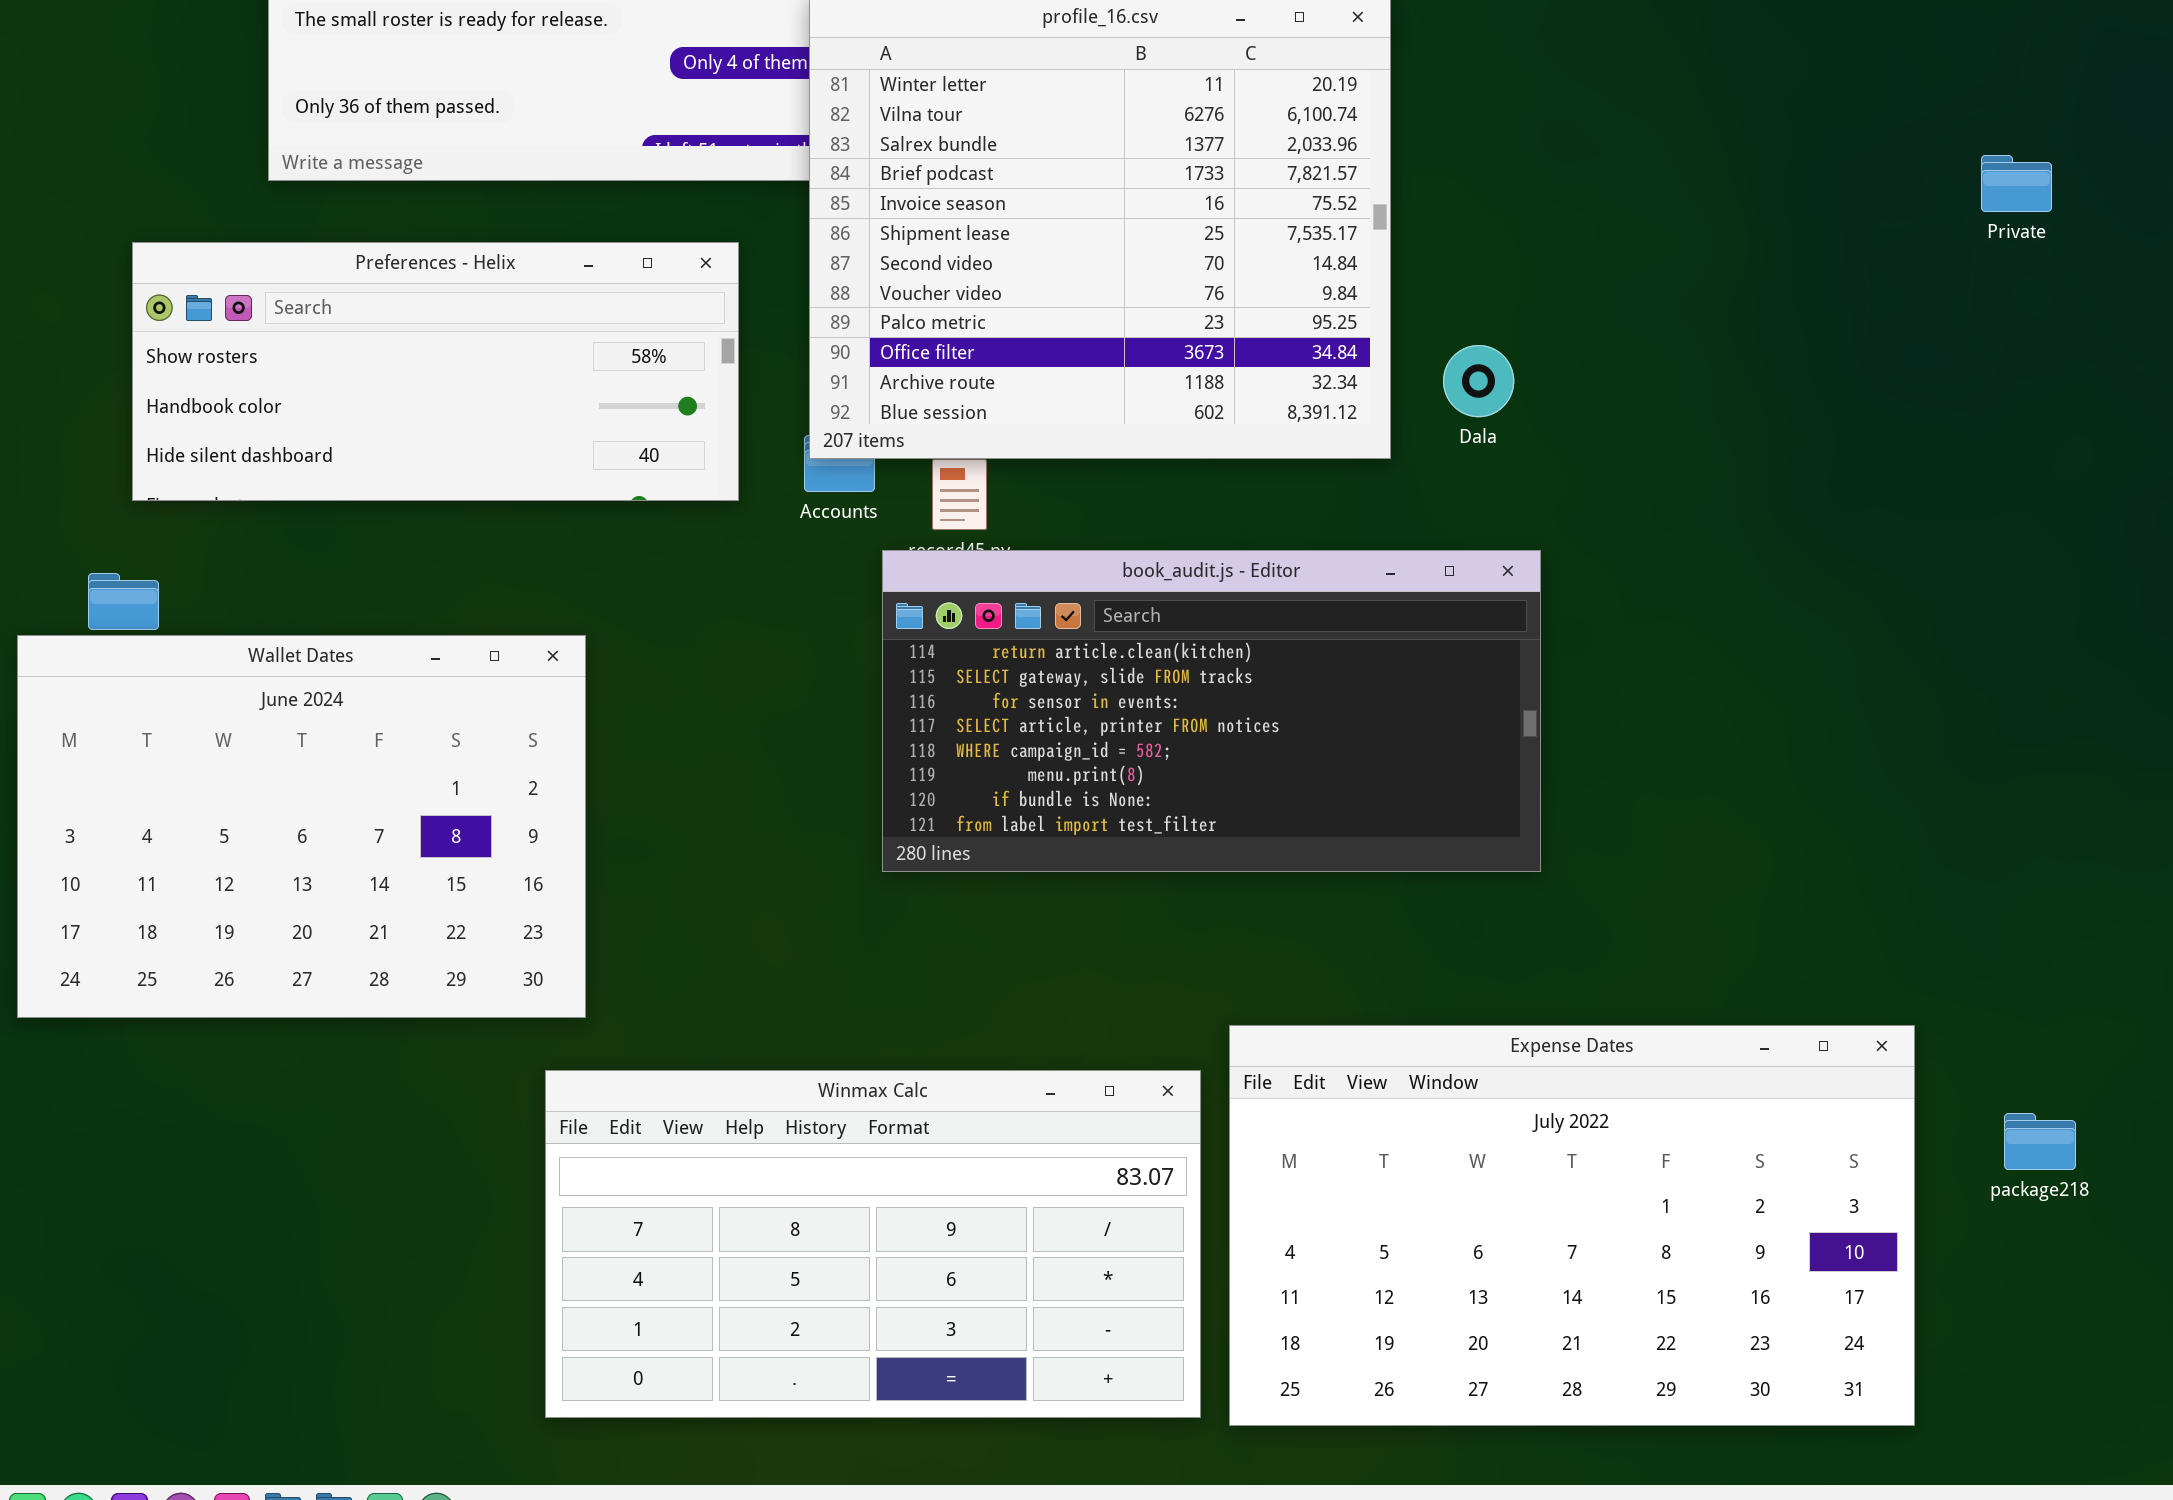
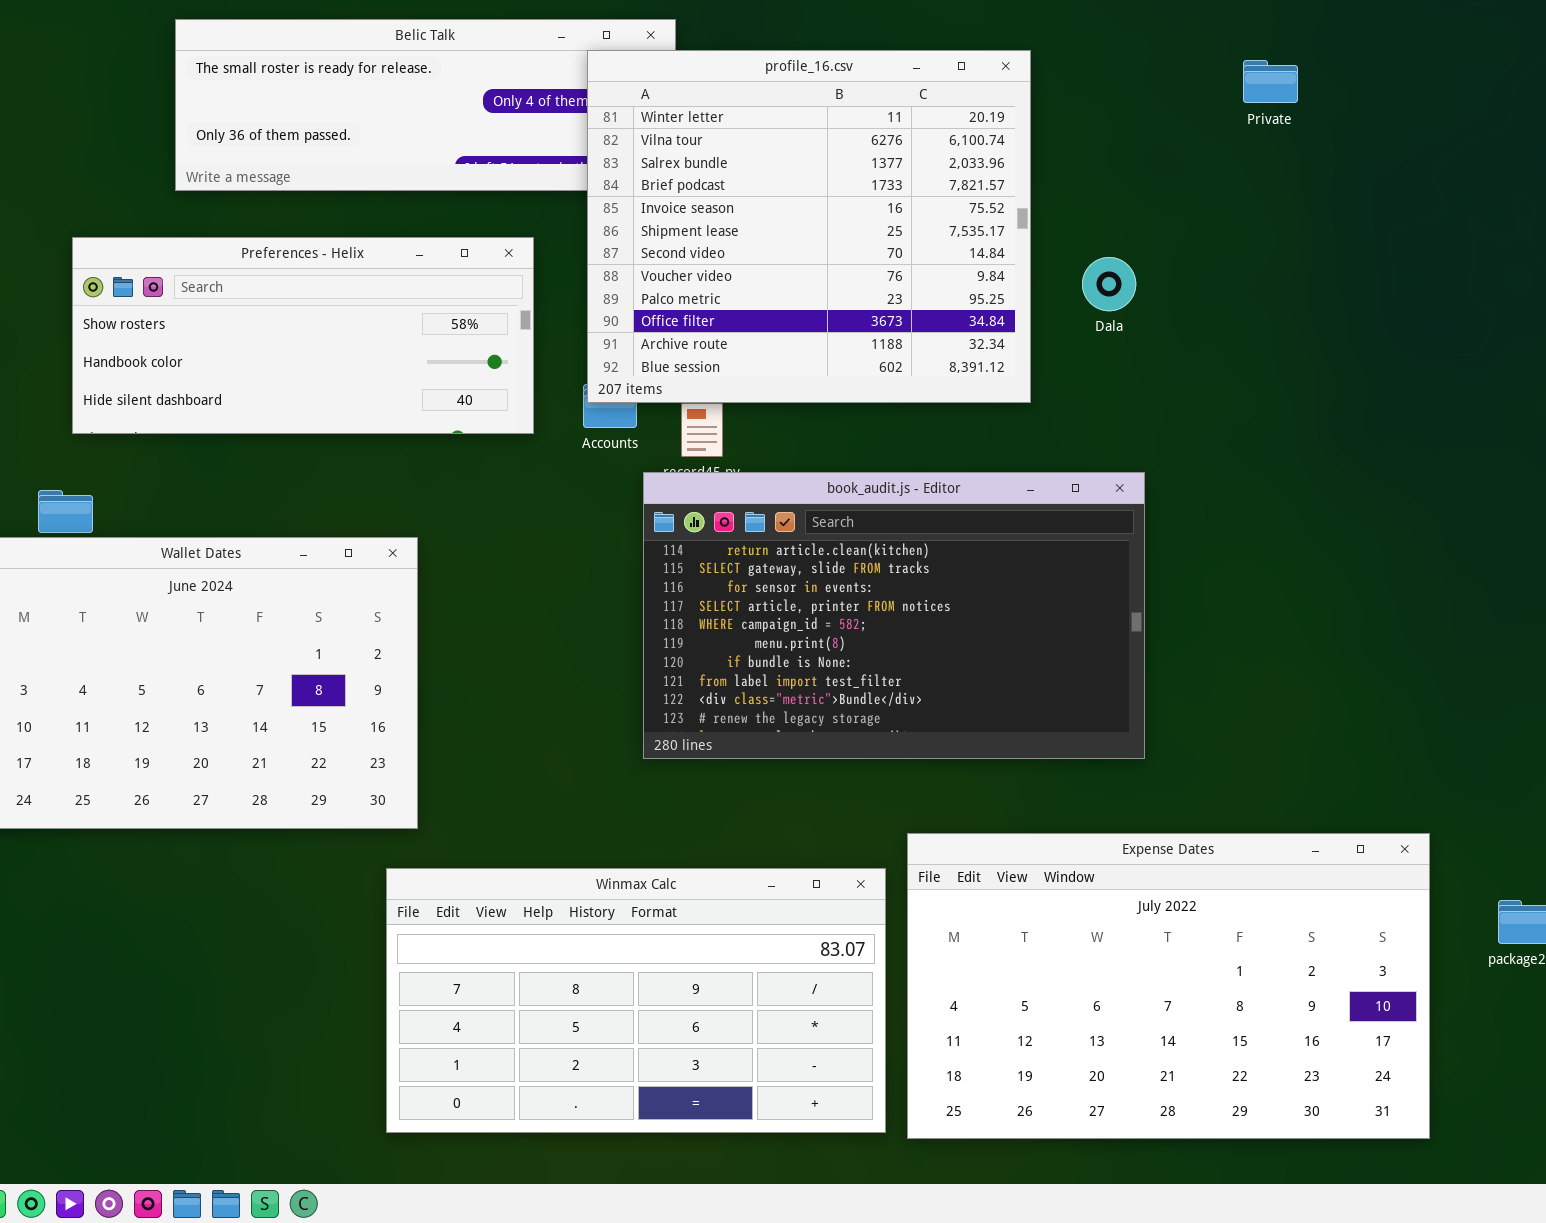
Private: [1981,155,2052,212] -> [1243,60,1298,103], moved
Dala: [1443,345,1514,417] -> [1082,257,1136,311], moved
book_audit.js - Editor: [882,550,1541,872] -> [643,472,1145,759], resized

